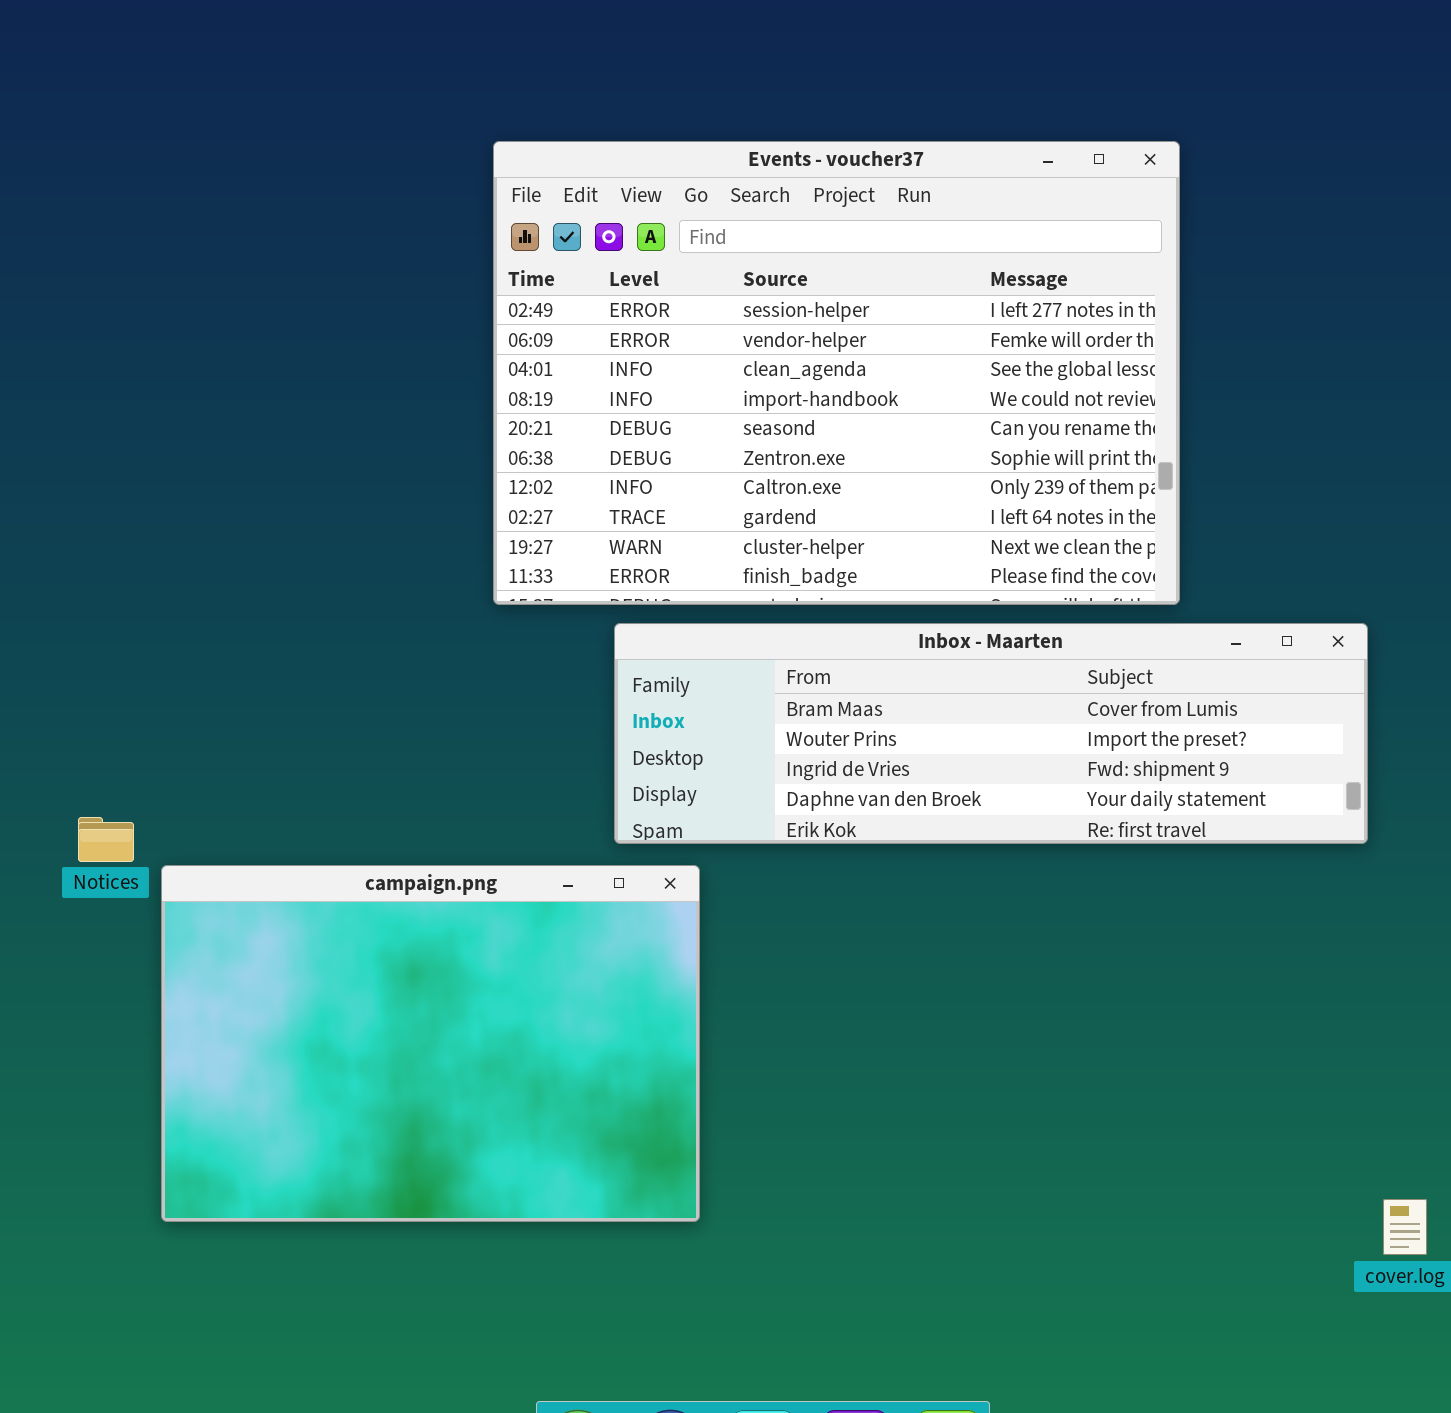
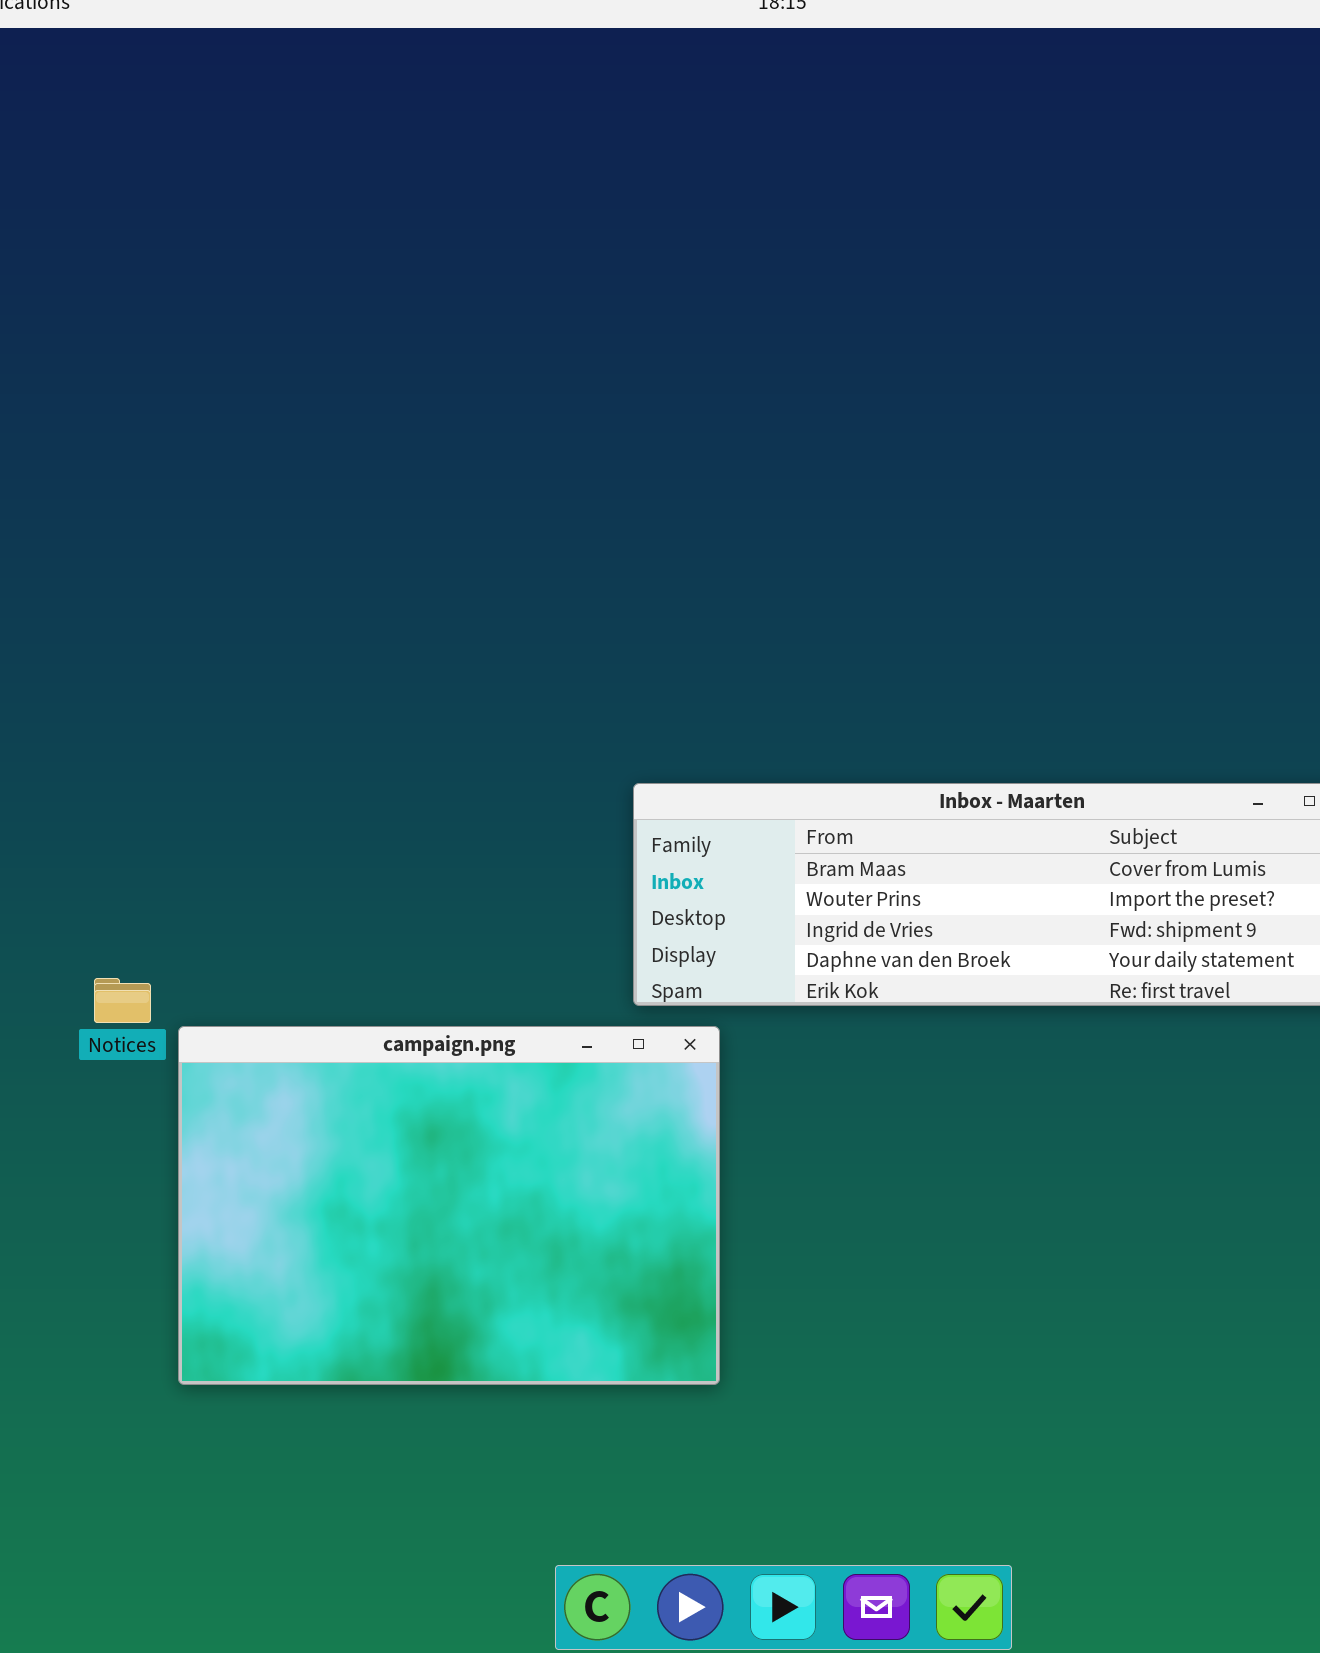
Events - voucher37: [493,141,1180,605] -> none, closed

